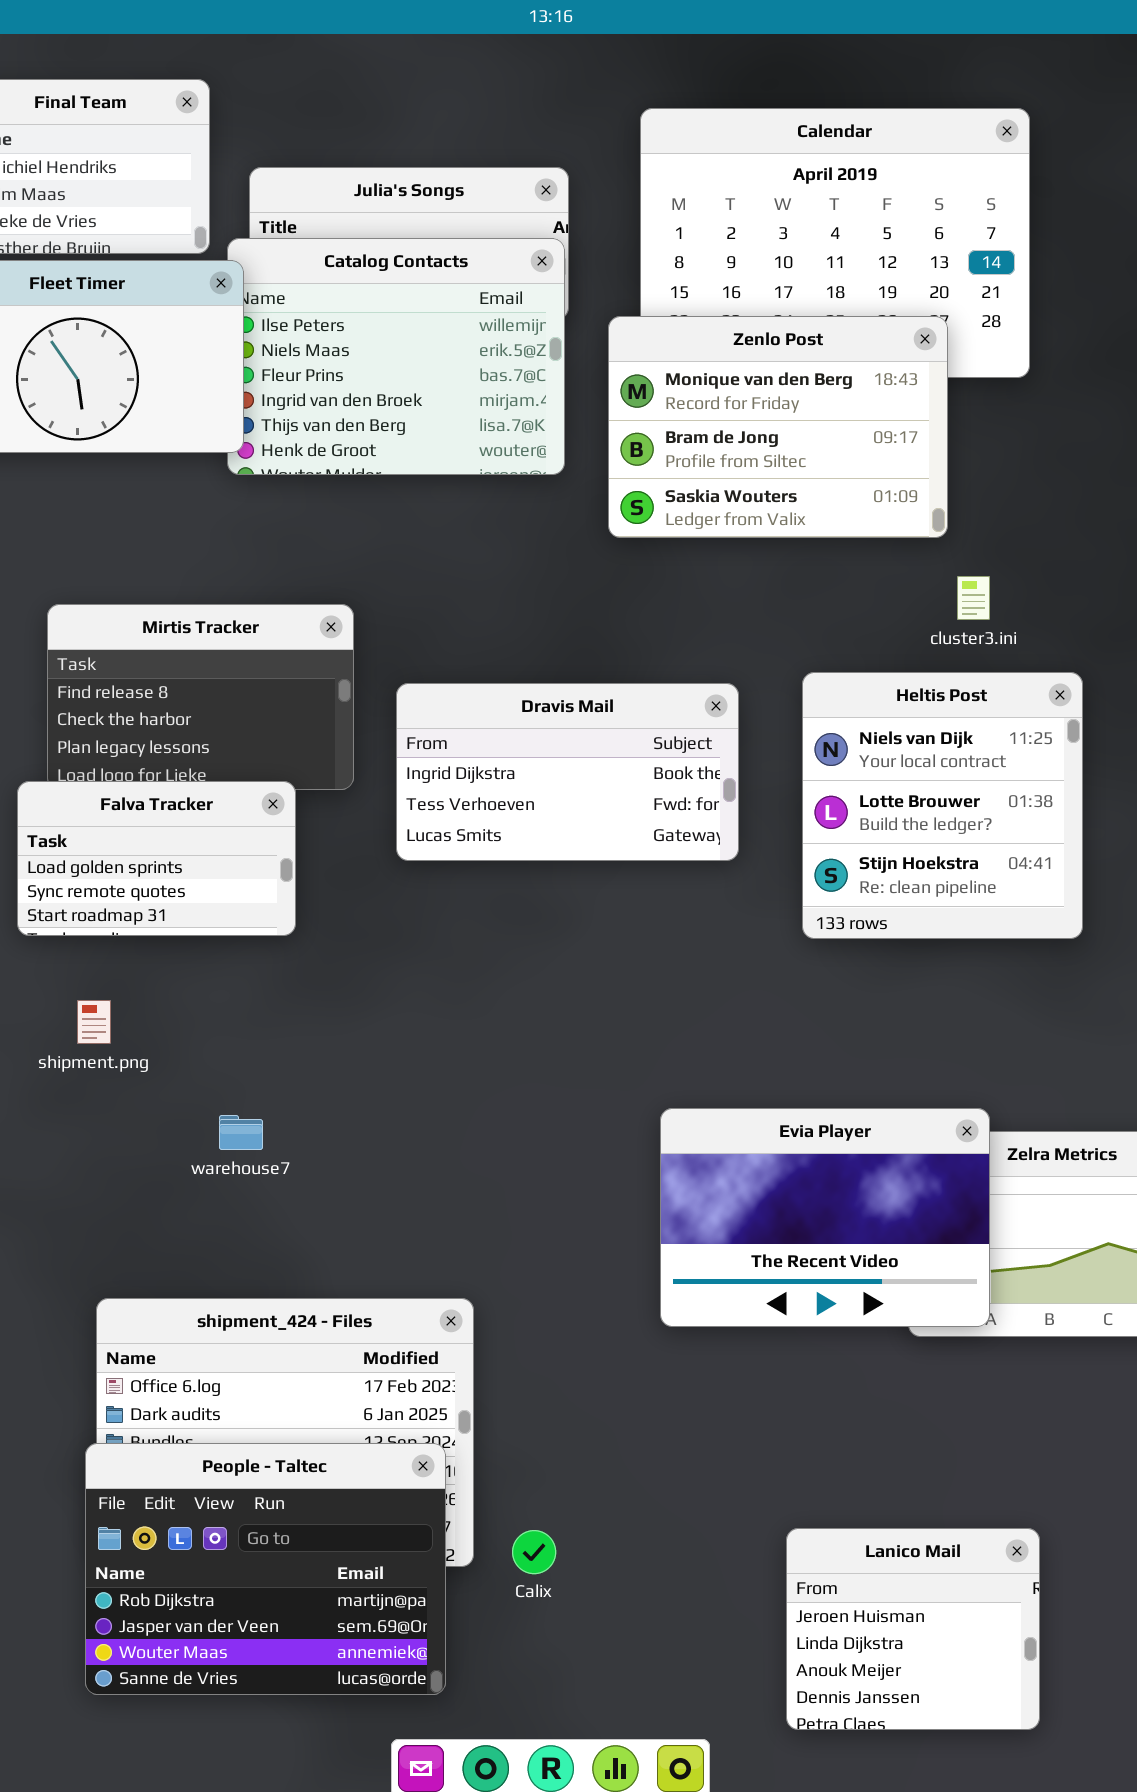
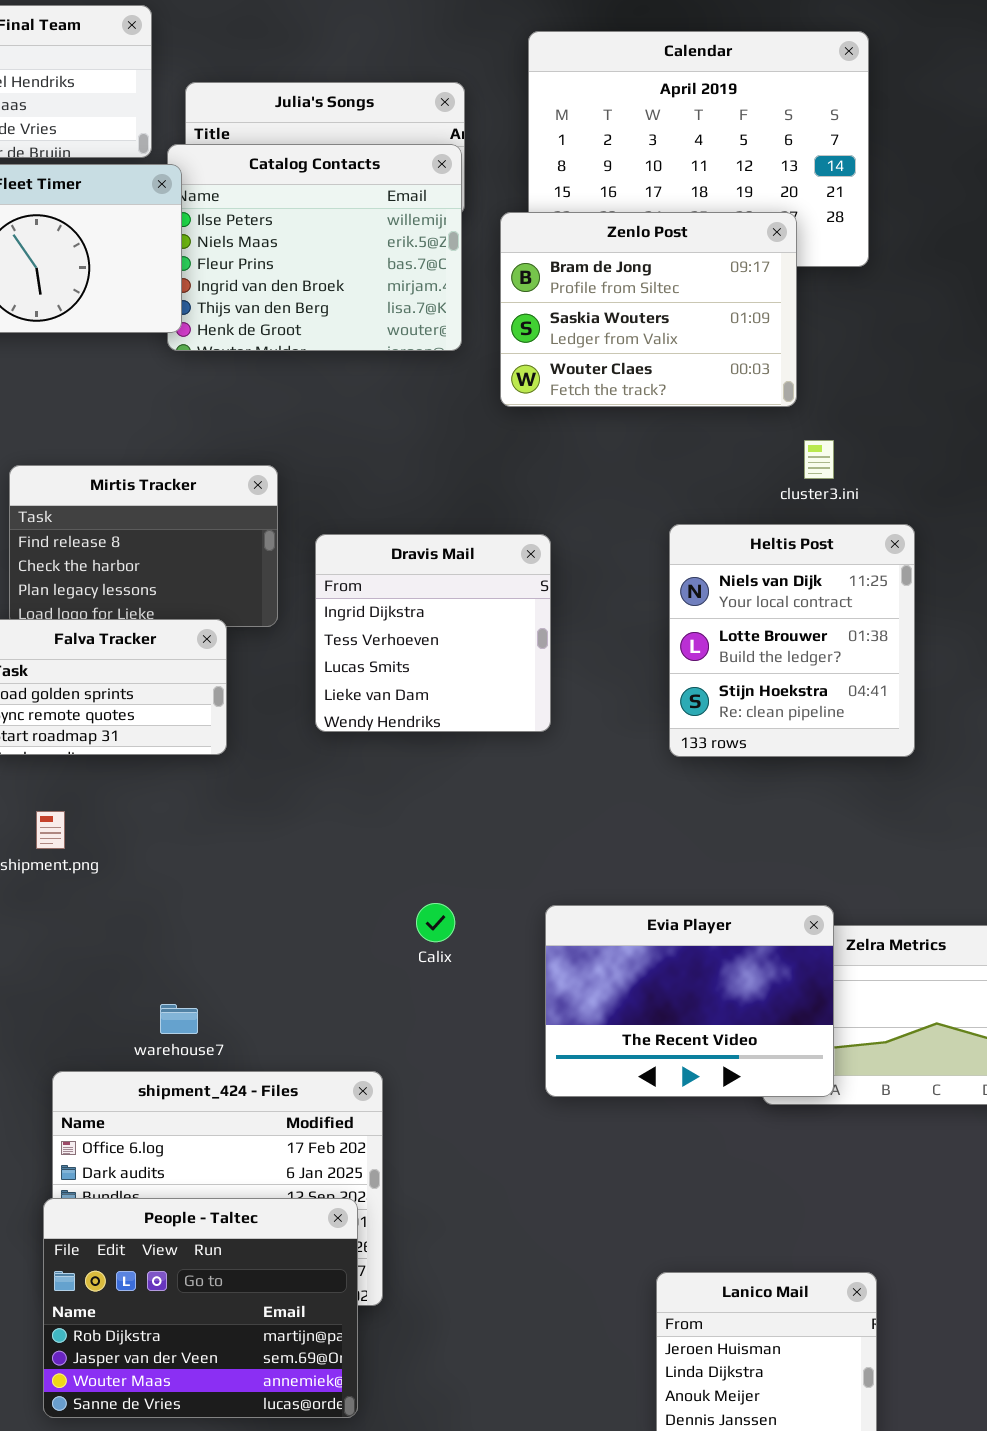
Zenlo Post: [608,316,948,538] -> [500,212,797,407], scrolled down 1 row
Dravis Mail: [396,683,739,861] -> [315,534,551,732], resized
warehouse7: [219,1115,263,1150] -> [160,1004,198,1034], moved
Calix: [512,1530,556,1574] -> [416,903,455,942], moved

